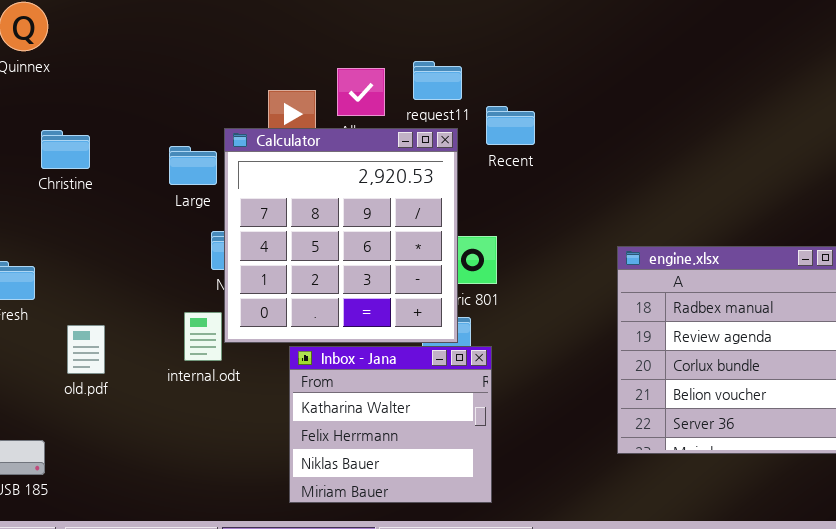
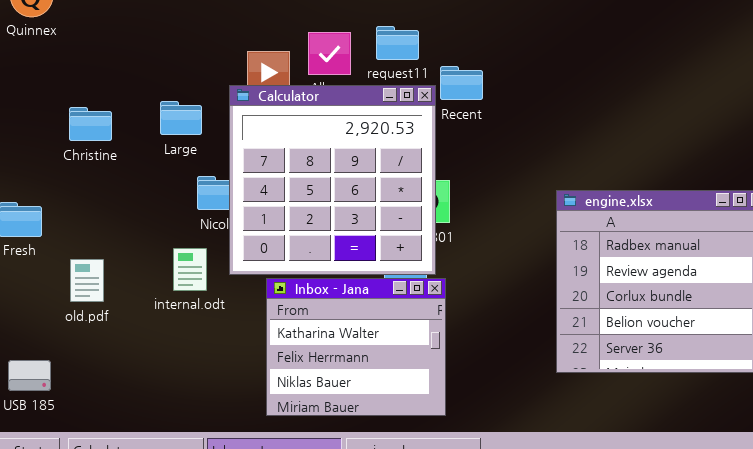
Calculator: [224,128,458,343] -> [229,85,436,275], moved
Christine: [41,130,90,169] -> [69,107,112,141], moved

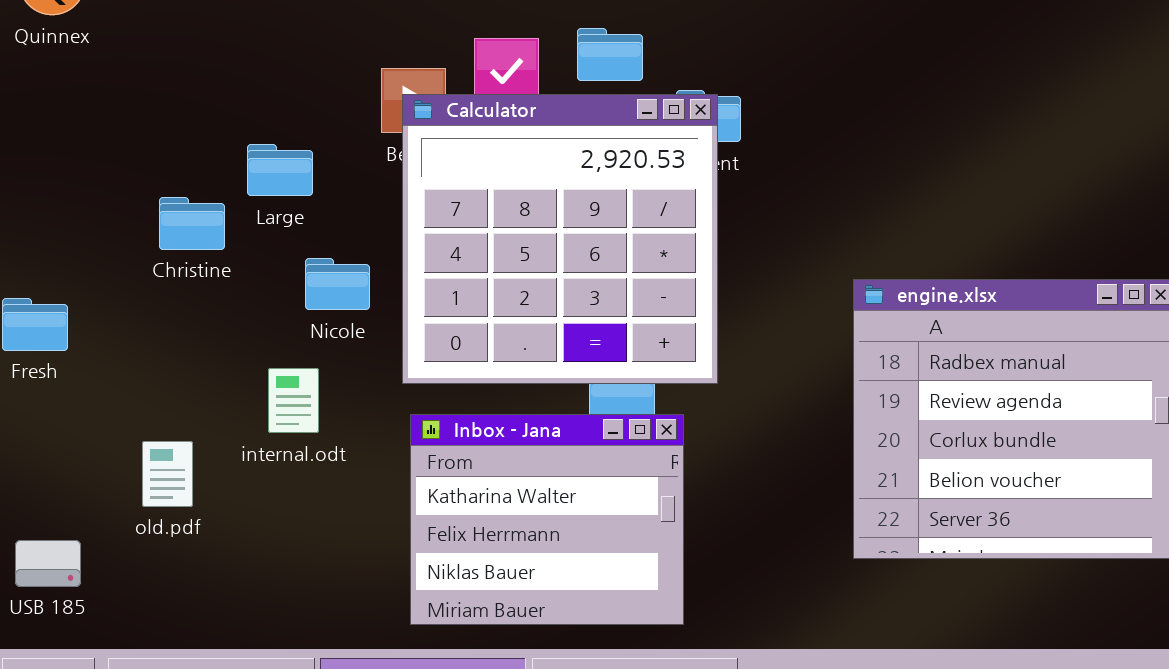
Calculator: [229,85,436,275] -> [402,94,718,384], moved
Christine: [69,107,112,141] -> [159,197,225,250], moved
old.pdf: [70,259,104,302] -> [142,441,193,507], moved

